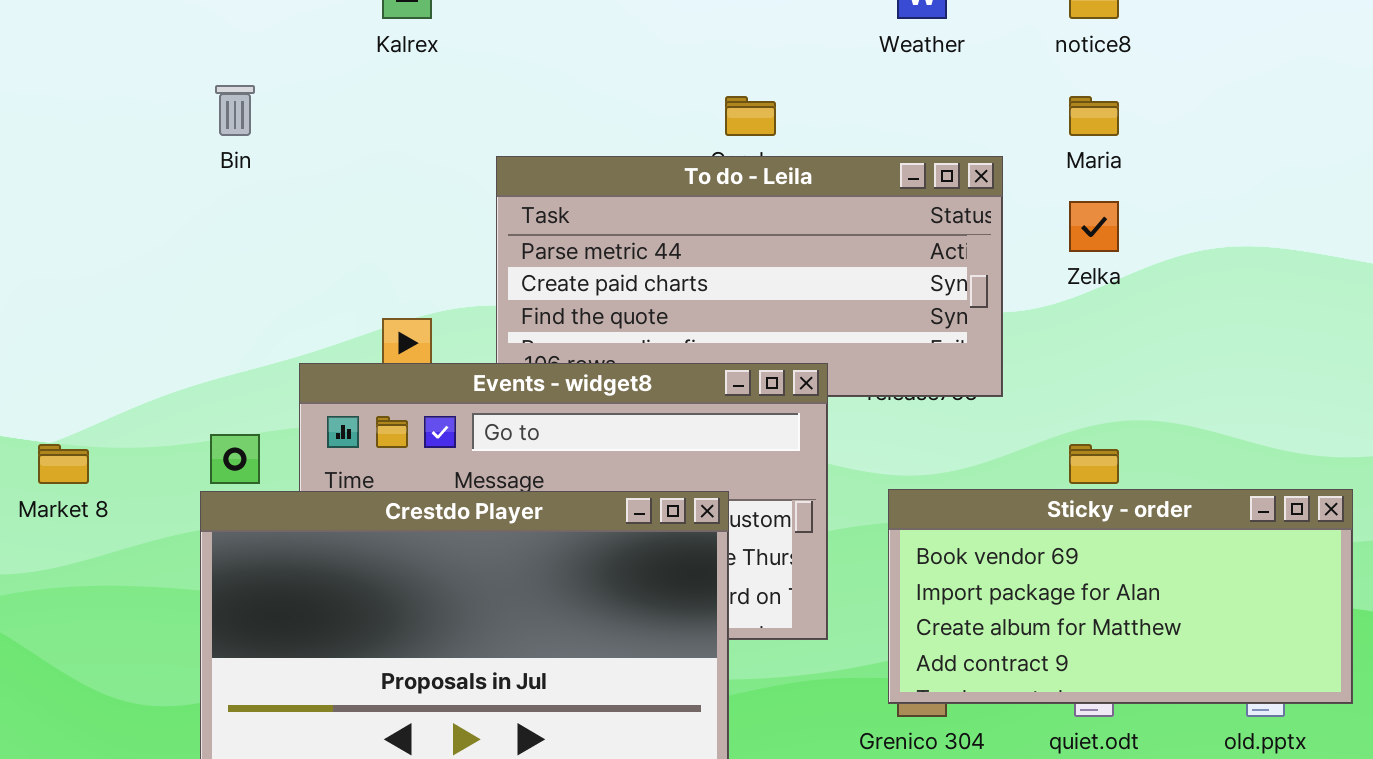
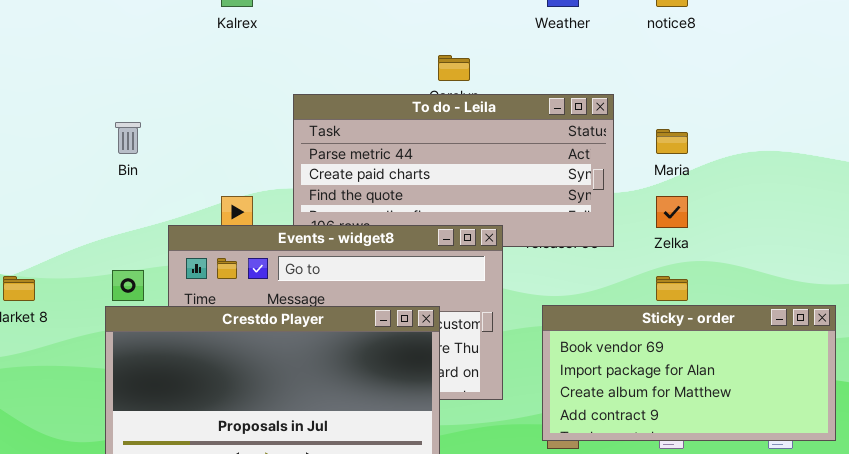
Bin: [215,85,255,136] -> [115,122,141,154], moved
Maria: [1069,96,1119,136] -> [656,129,688,154], moved
Zelka: [1069,201,1119,252] -> [656,196,688,228], moved

